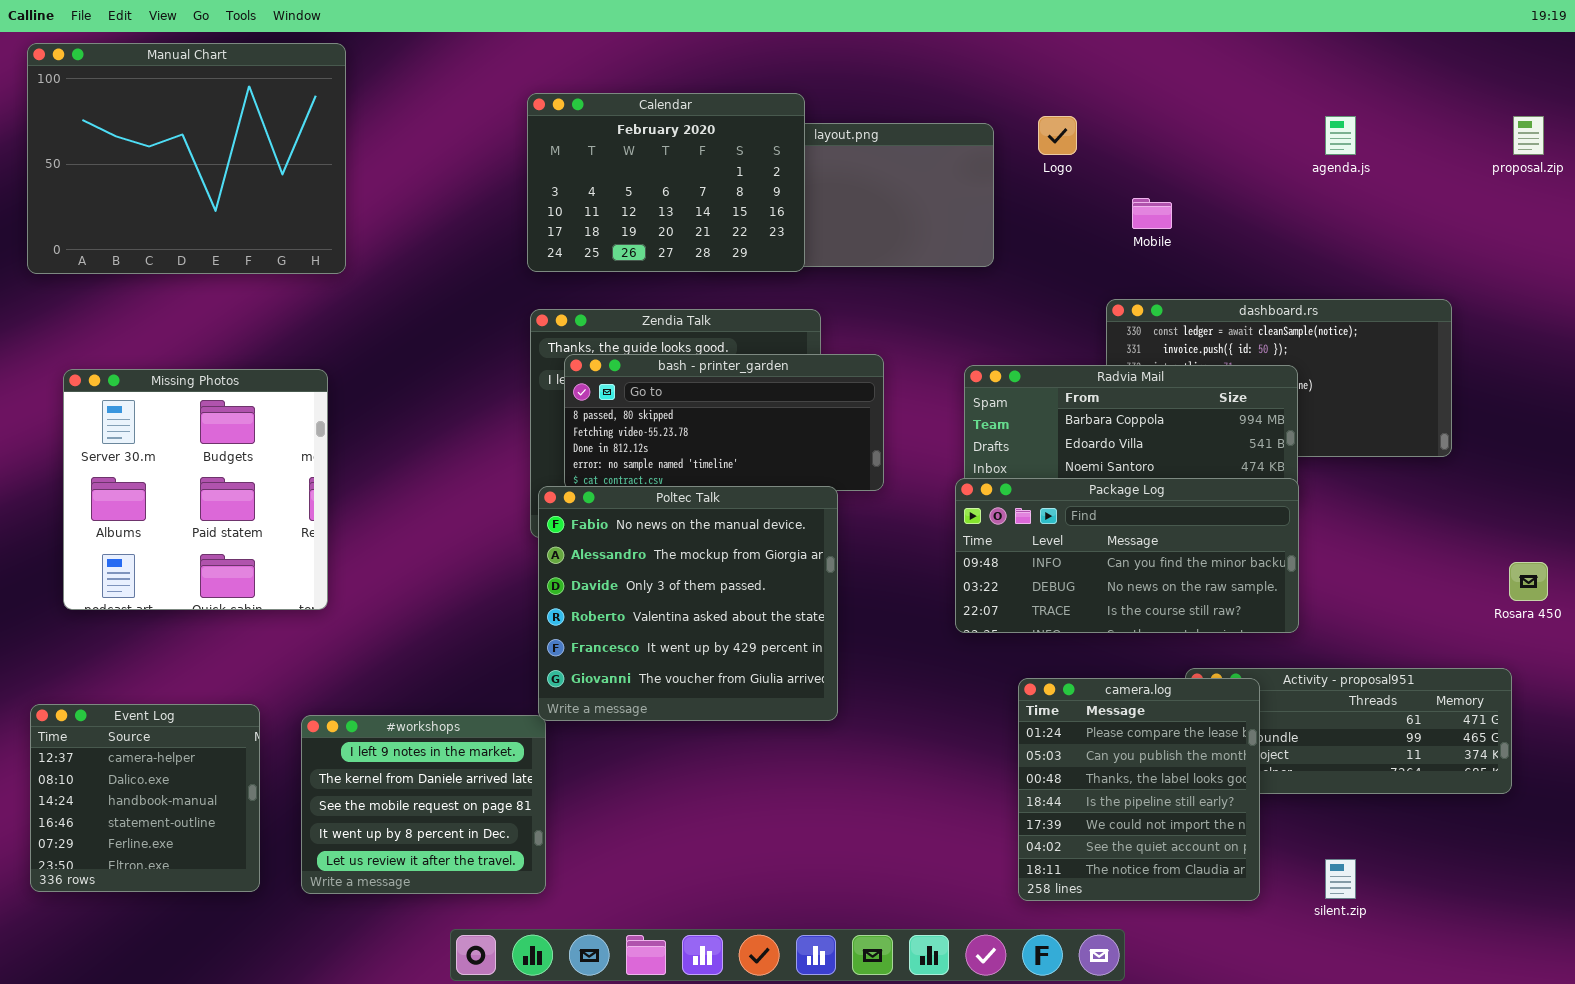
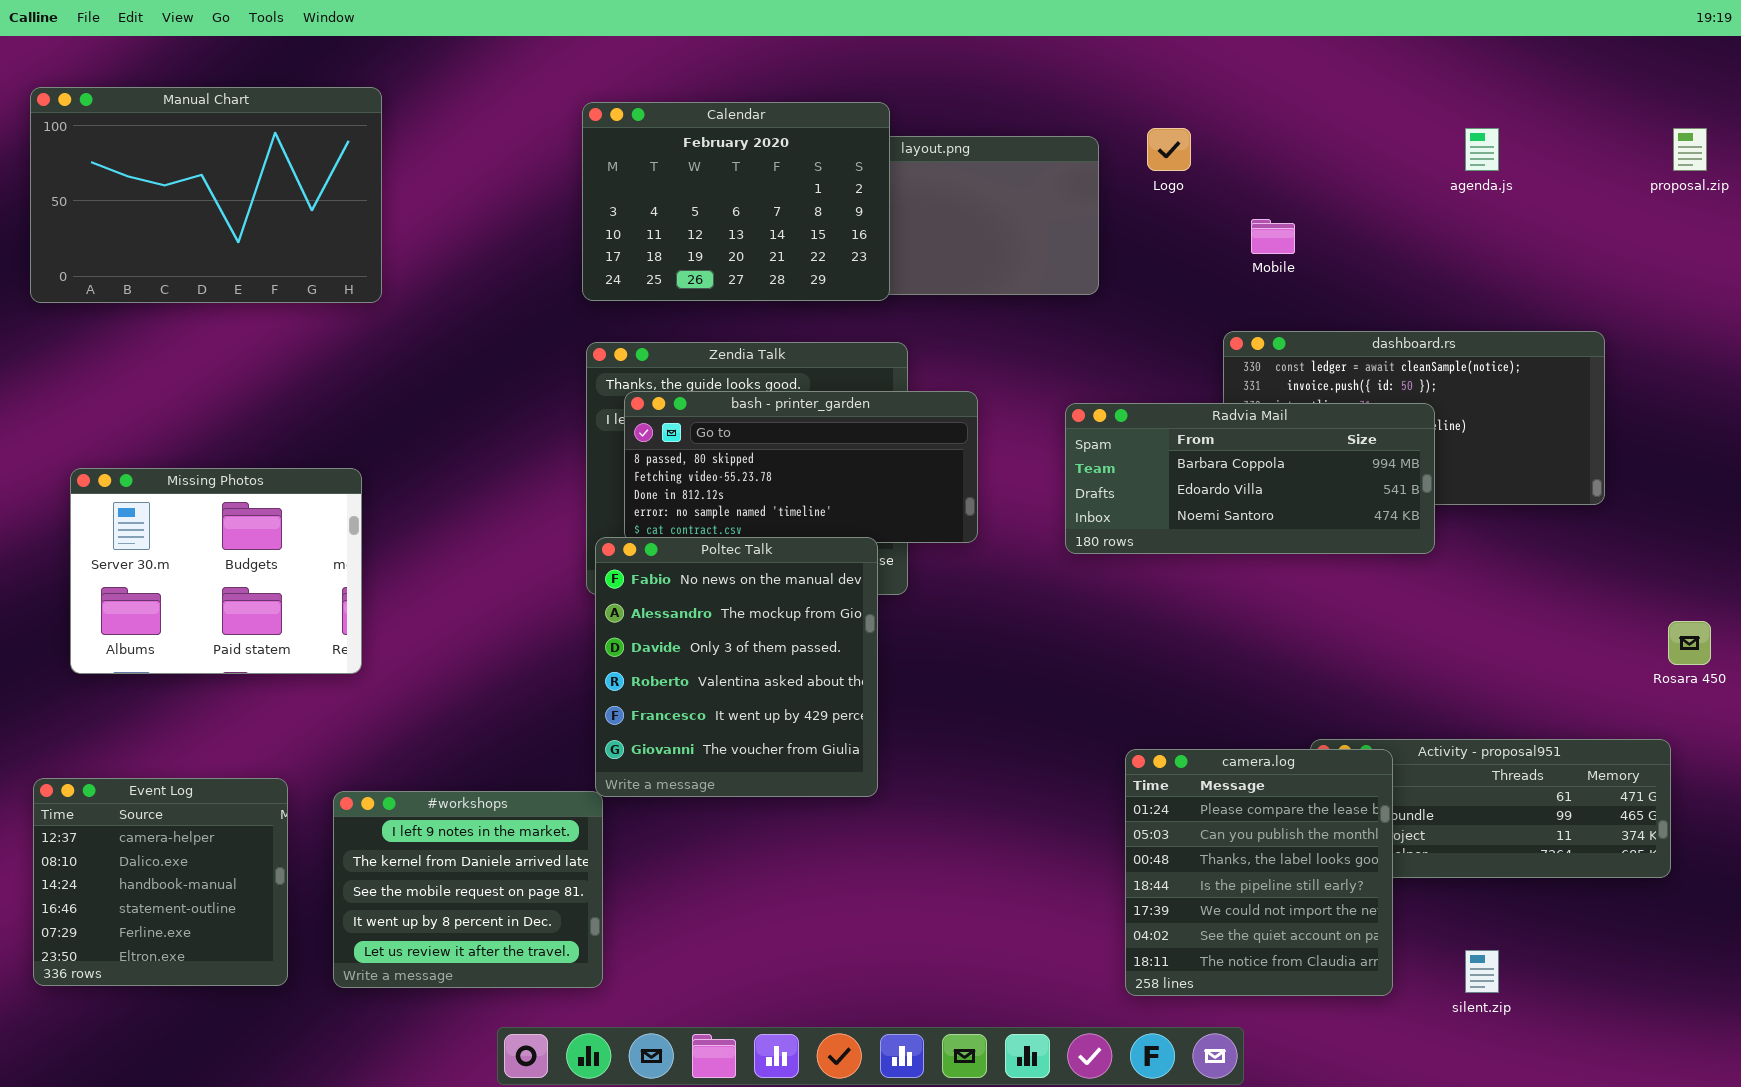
Manual Chart: [27,43,346,274] -> [30,87,382,303], resized
Missing Photos: [63,369,328,610] -> [70,468,362,674], resized
Package Log: [955,478,1299,633] -> none, closed
Poltec Talk: [538,486,838,721] -> [595,537,878,797], resized

